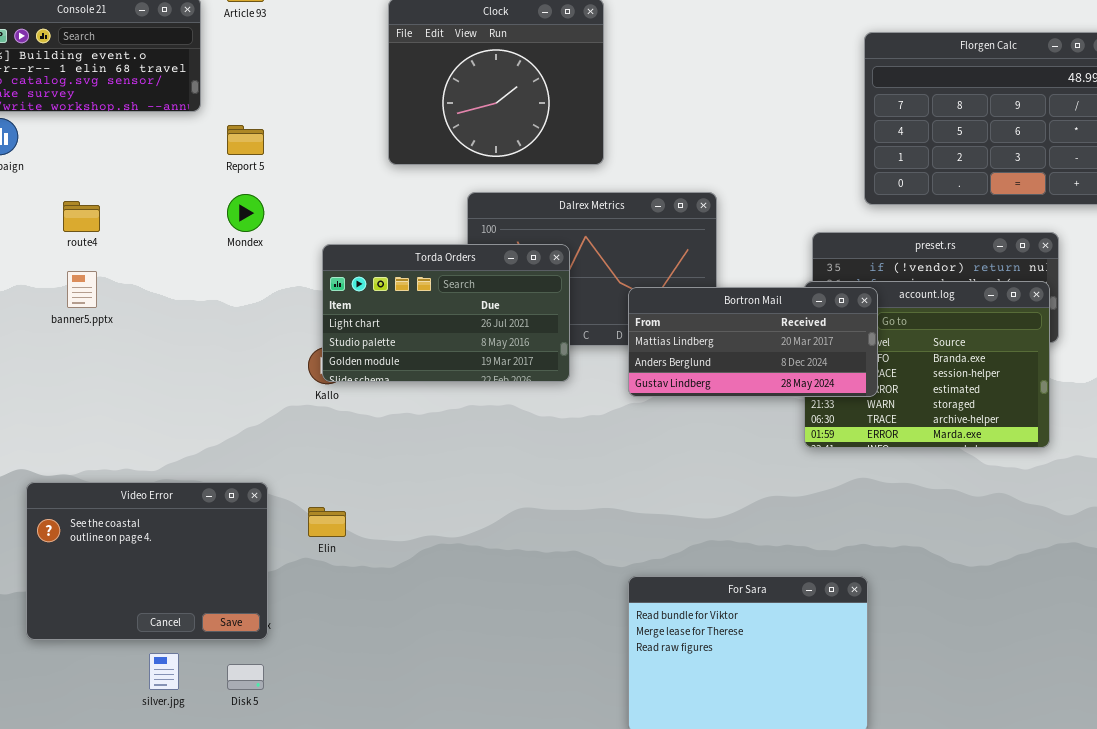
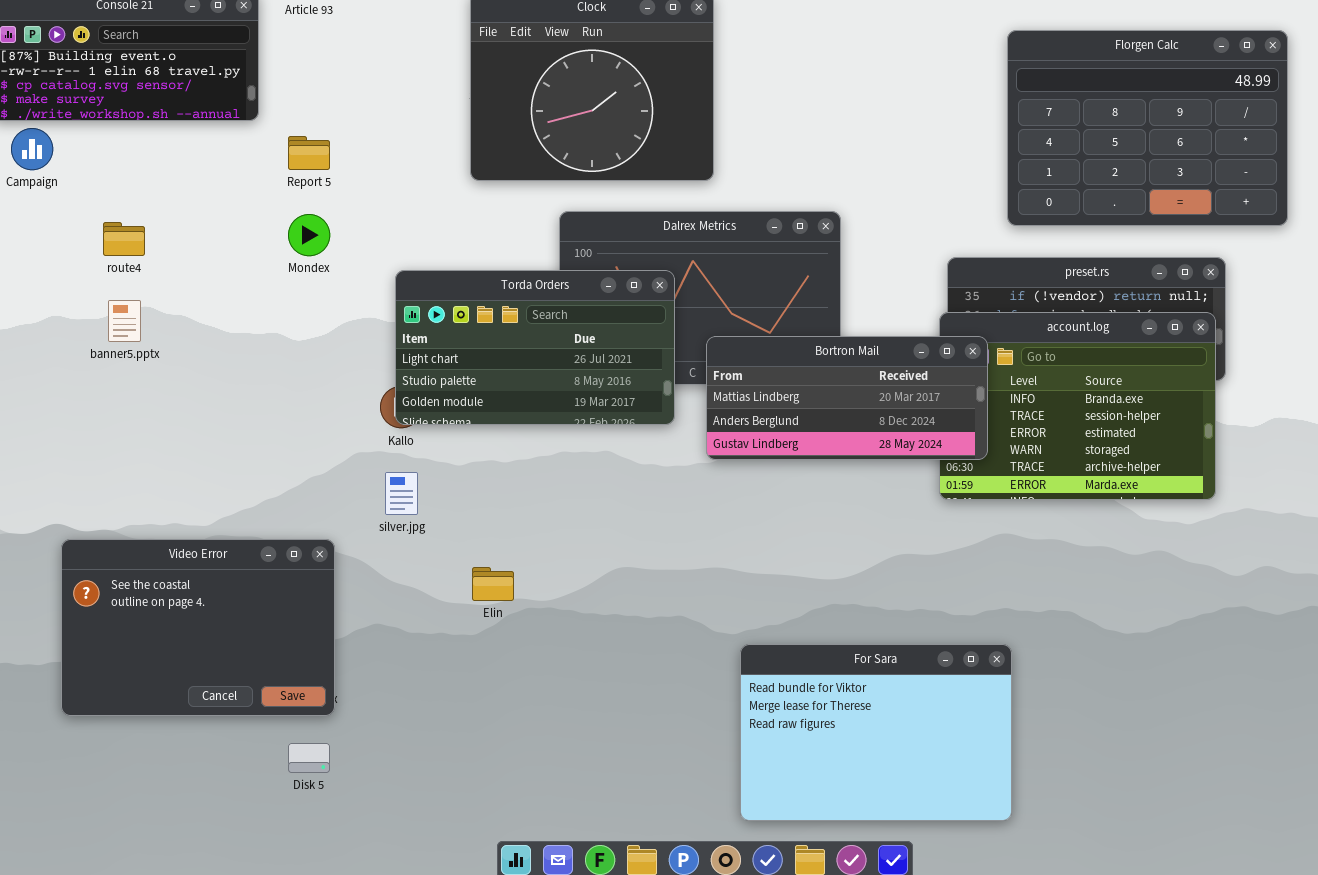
Bortron Mail: [628,287,878,397] -> [706,336,988,460], moved
Elin: [308,507,346,537] -> [472,567,514,601], moved
silver.jpg: [149,653,179,690] -> [385,472,418,515], moved

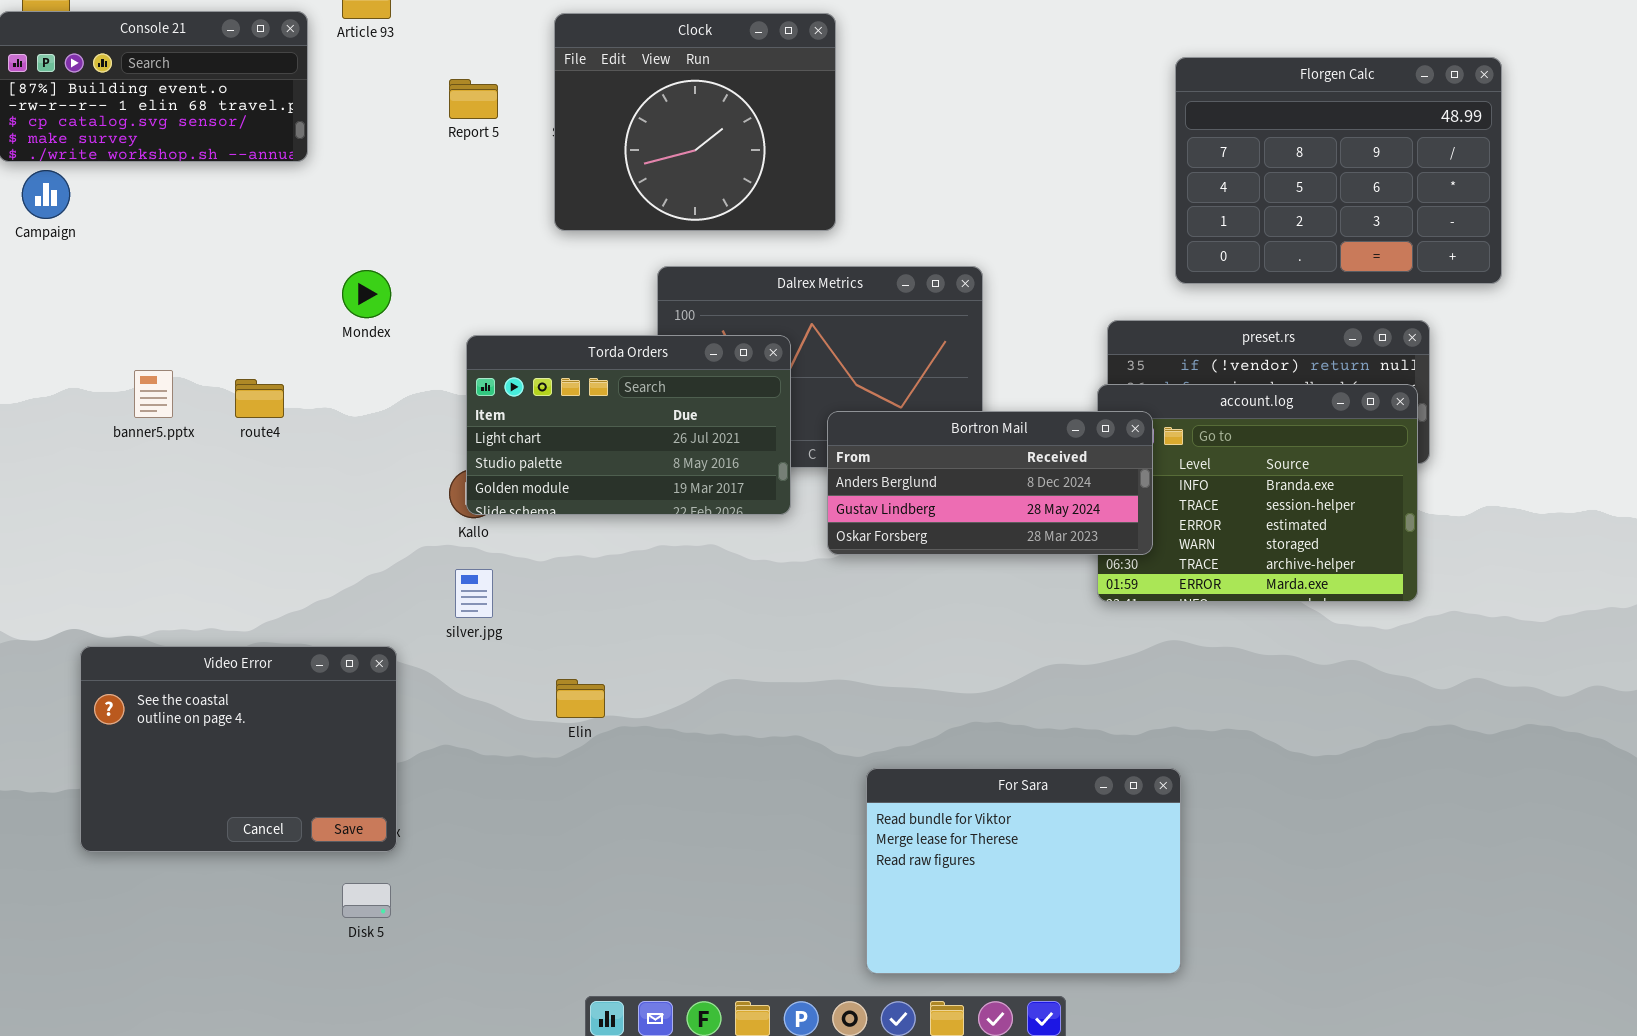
Report 5: [288,136,330,170] -> [449,79,498,119], moved
route4: [103,222,145,256] -> [235,379,284,418], moved
Bortron Mail: [706,336,988,460] -> [827,411,1153,555], scrolled down 1 row

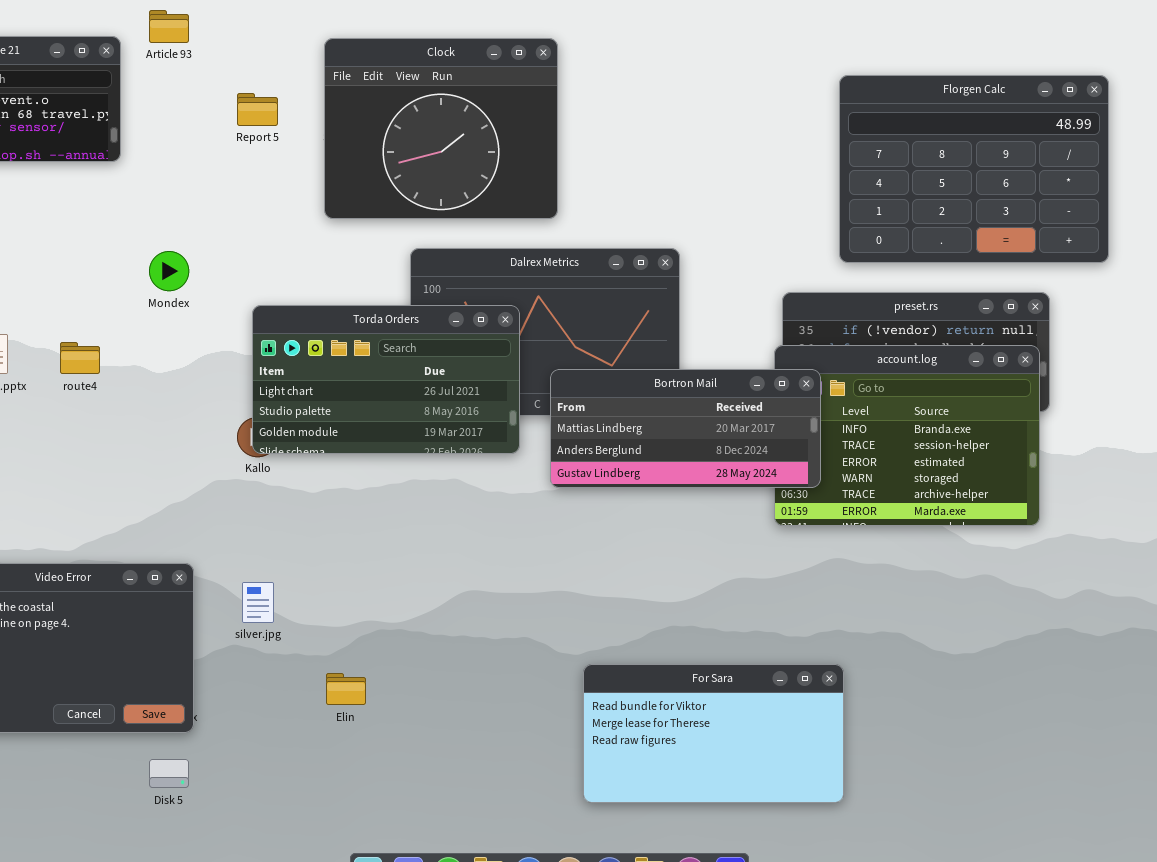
Bortron Mail: [827,411,1153,555] -> [550,369,821,488], scrolled up 1 row
silver.jpg: [455,569,493,618] -> [242,582,274,623], moved
Elin: [556,679,605,718] -> [326,673,366,705], moved
For Sara: [866,768,1181,974] -> [583,664,844,803], resized

